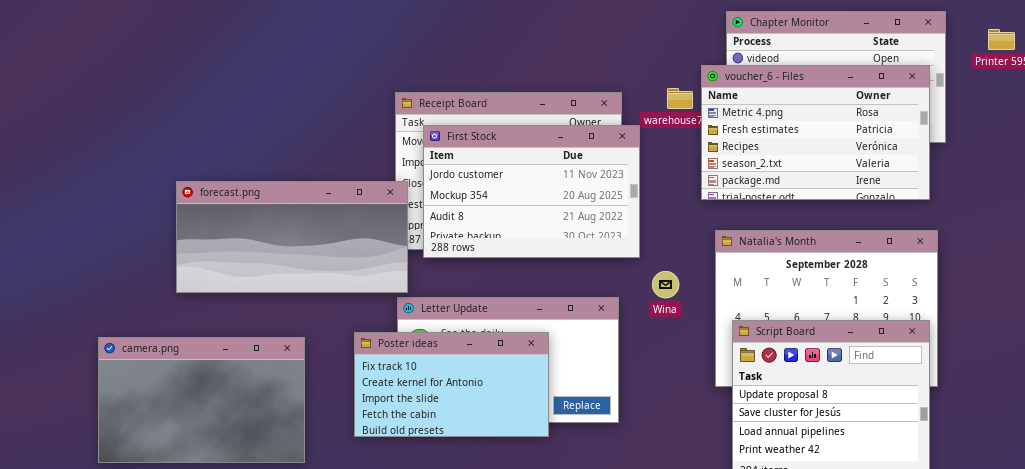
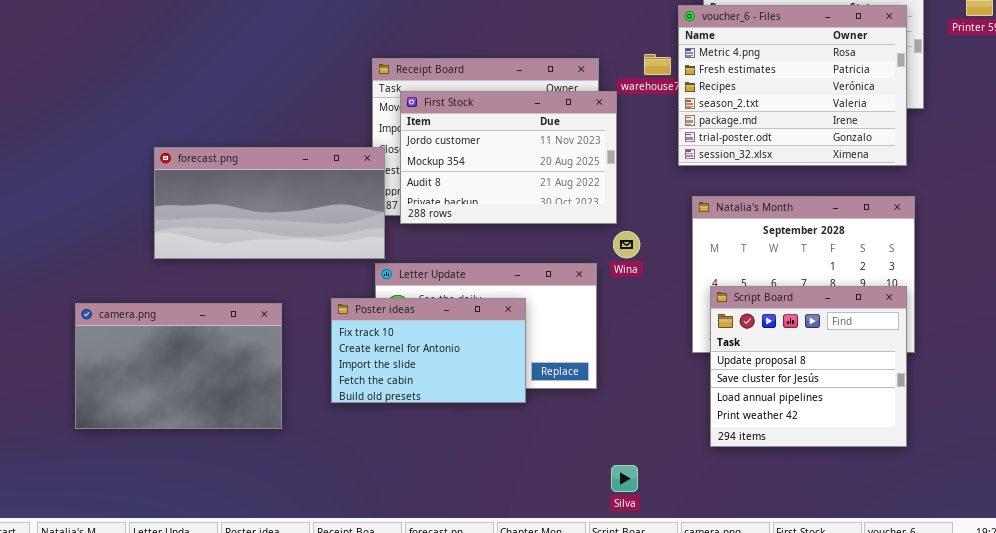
voucher_6 - Files: [701,65,930,200] -> [678,5,907,166], resized
Wina: [652,271,679,298] -> [613,231,640,258], moved

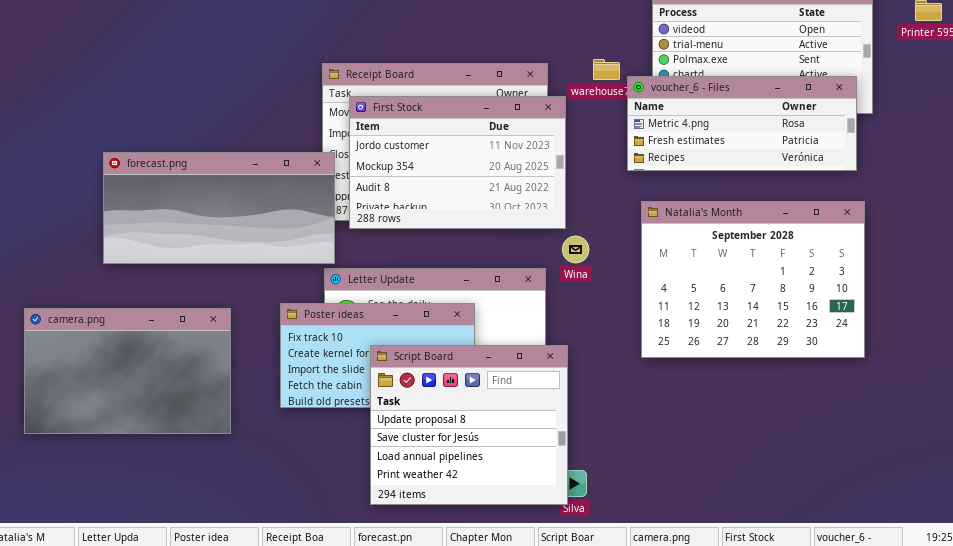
voucher_6 - Files: [678,5,907,166] -> [627,76,857,171], resized
Script Board: [710,286,907,447] -> [370,345,568,505], moved

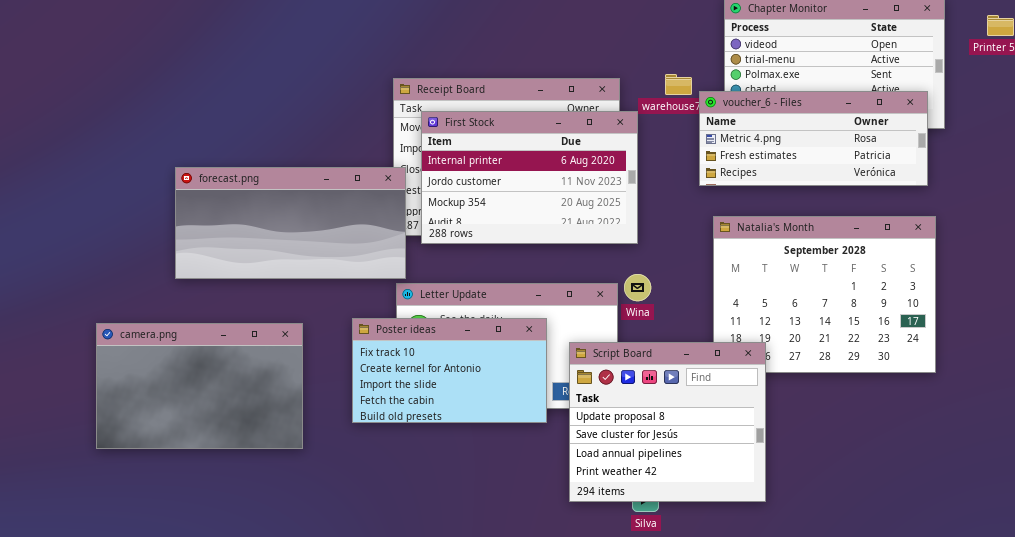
First Stock: [349,96,566,229] -> [421,111,638,244], scrolled up 1 row
Wina: [562,236,589,263] -> [624,274,651,301], moved
Script Board: [370,345,568,505] -> [569,342,766,502], moved

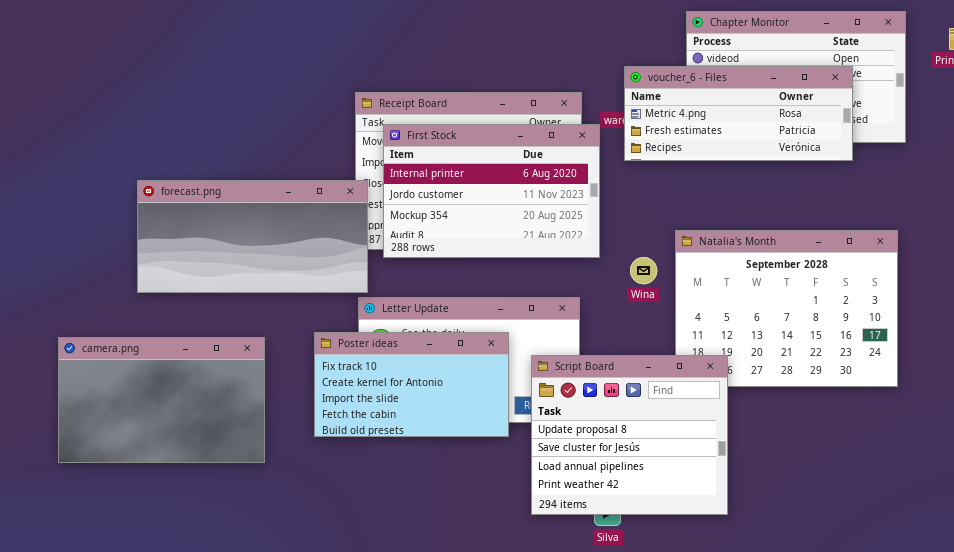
voucher_6 - Files: [699,91,928,186] -> [624,66,853,161], moved
Wina: [624,274,651,301] -> [630,257,657,284], moved

